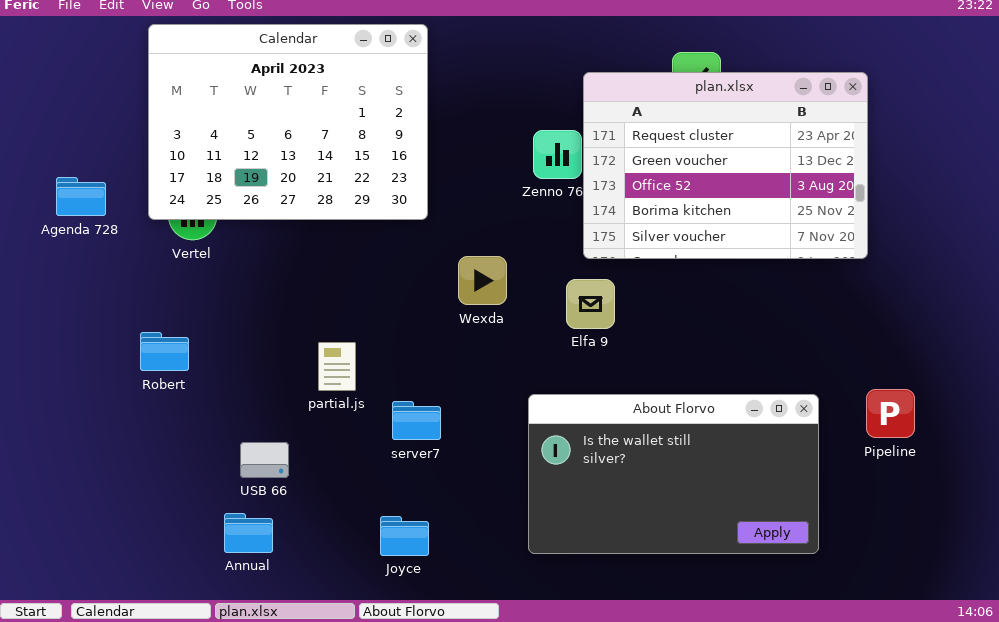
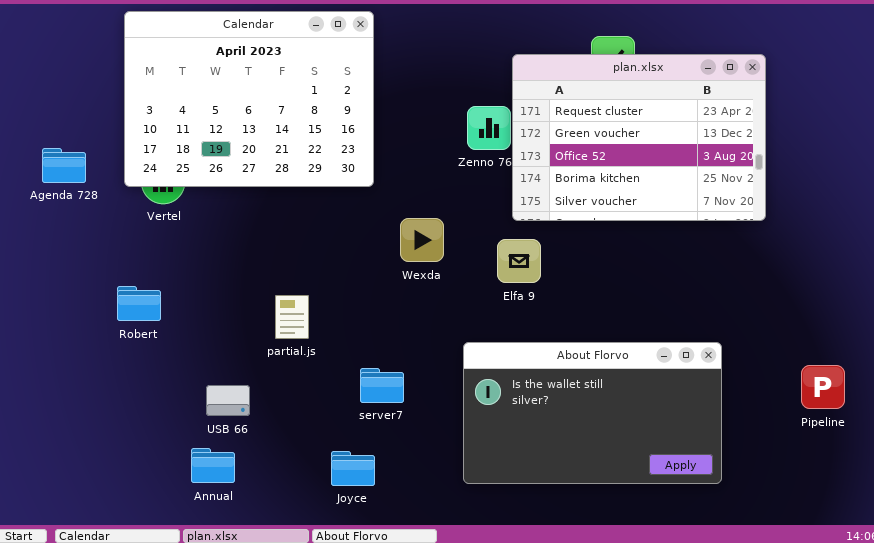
Pipeline: [866,389,915,438] -> [801,365,845,409], moved
server7: [392,401,441,440] -> [360,368,404,403], moved

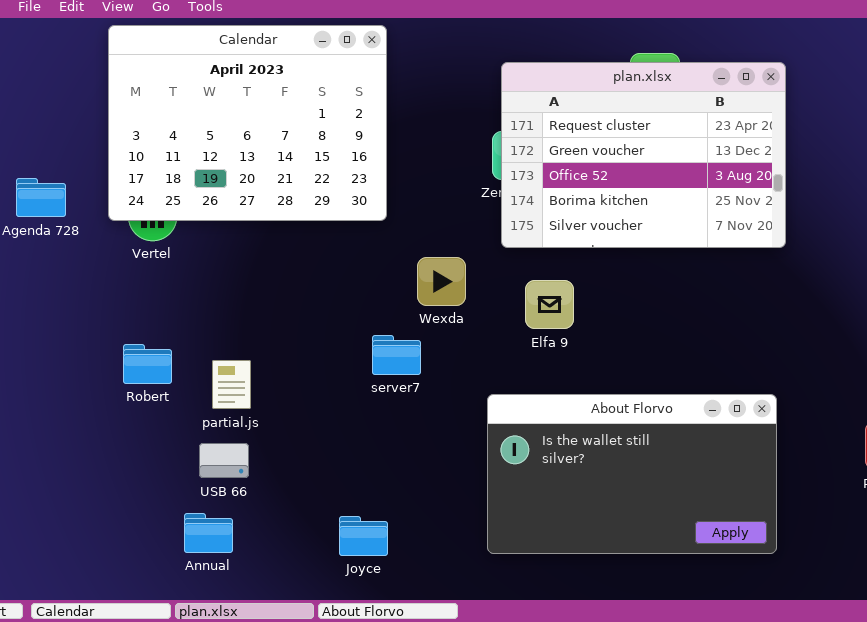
plan.xlsx: [512,54,766,221] -> [501,62,786,248], moved
Robert: [117,286,161,321] -> [123,344,172,384], moved
partial.js: [275,295,309,339] -> [212,360,251,409], moved
server7: [360,368,404,403] -> [372,335,421,375], moved

